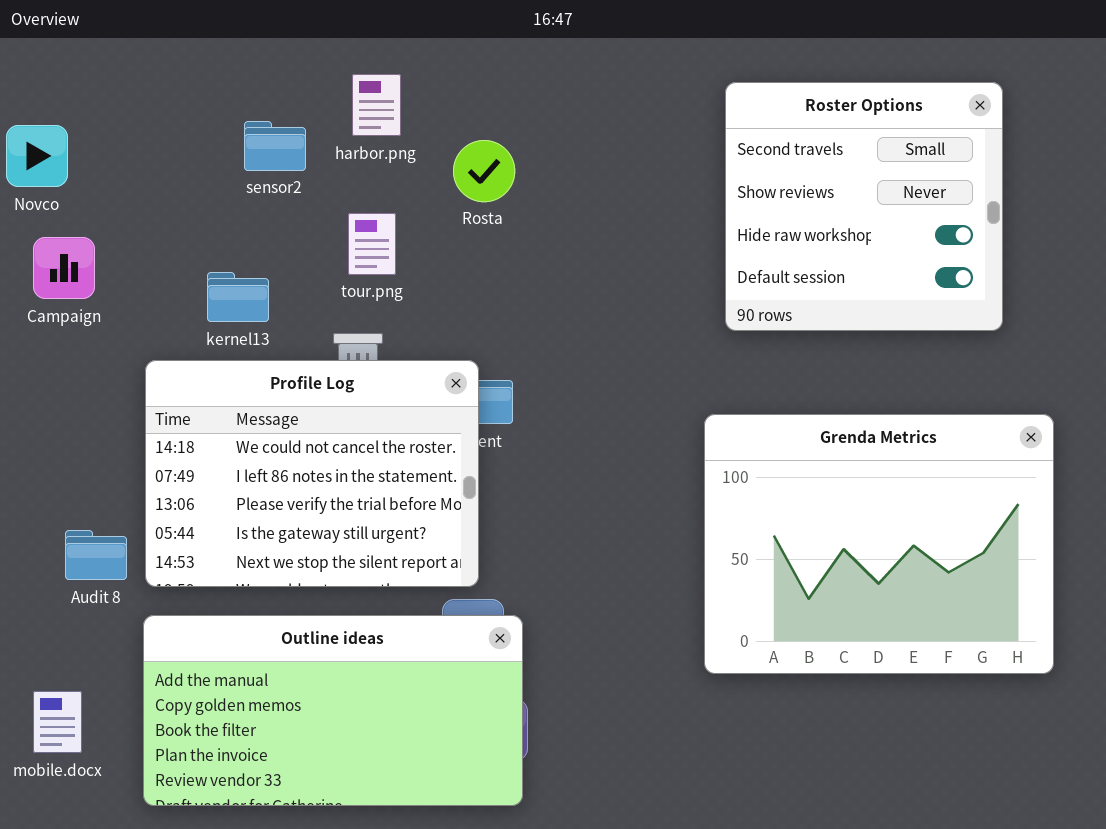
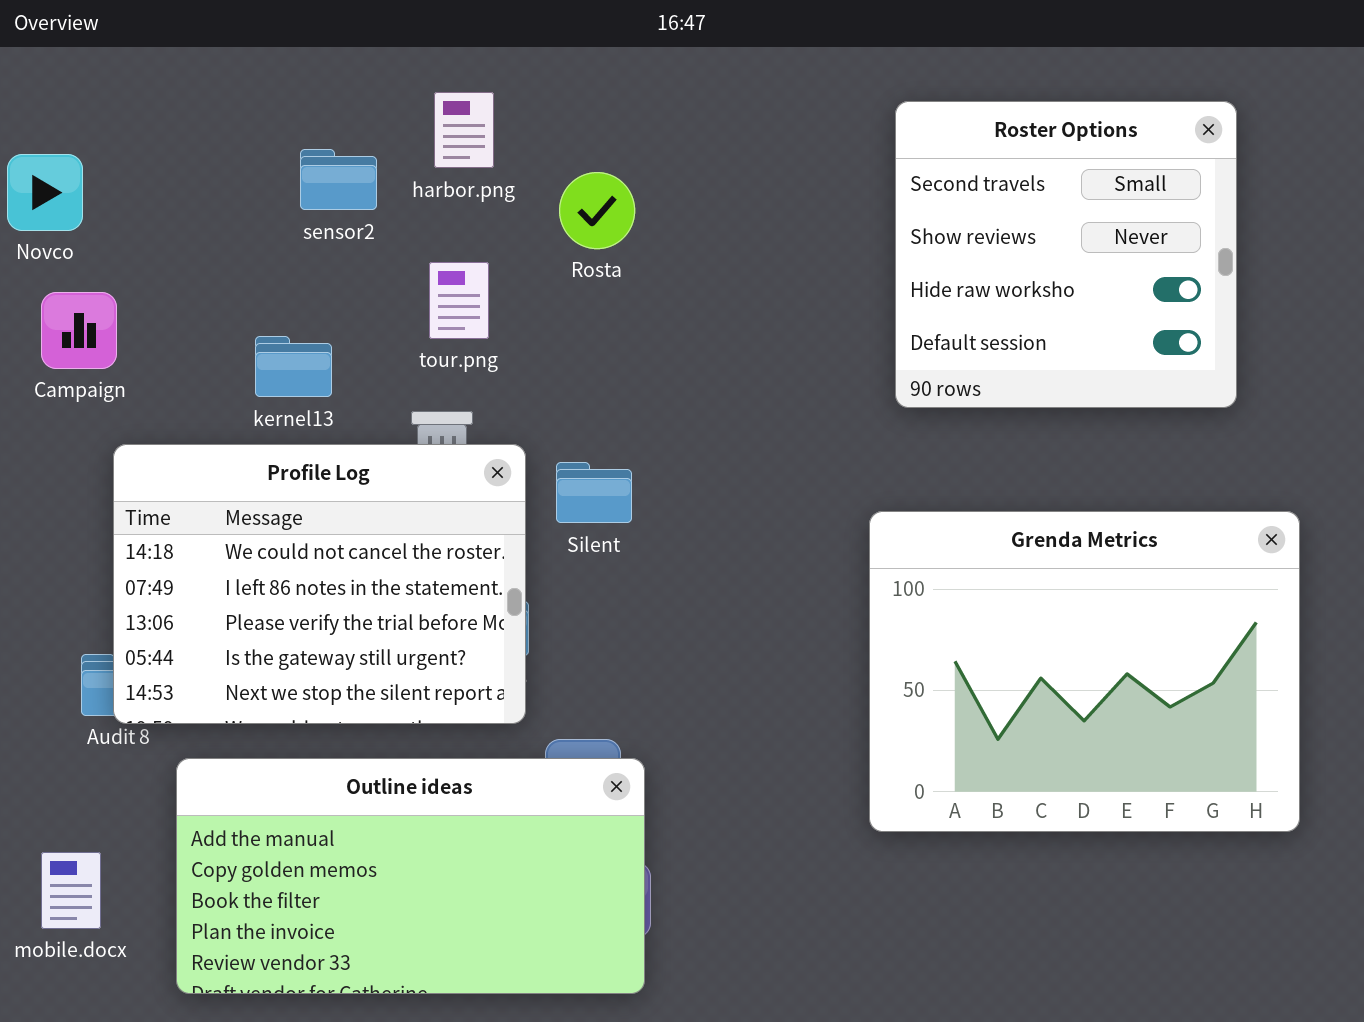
Profile Log: [145,360,479,587] -> [113,444,526,724], moved

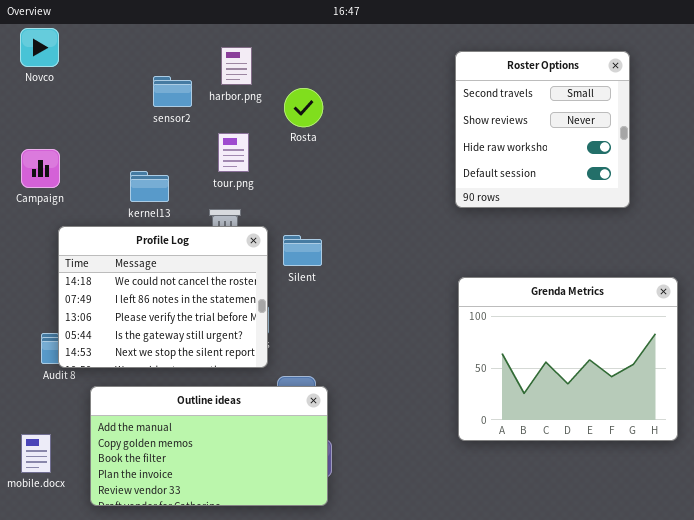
Novco: [7,154,83,231] -> [20,28,59,67], moved
Grenda Metrics: [869,511,1300,832] -> [458,277,678,441], moved

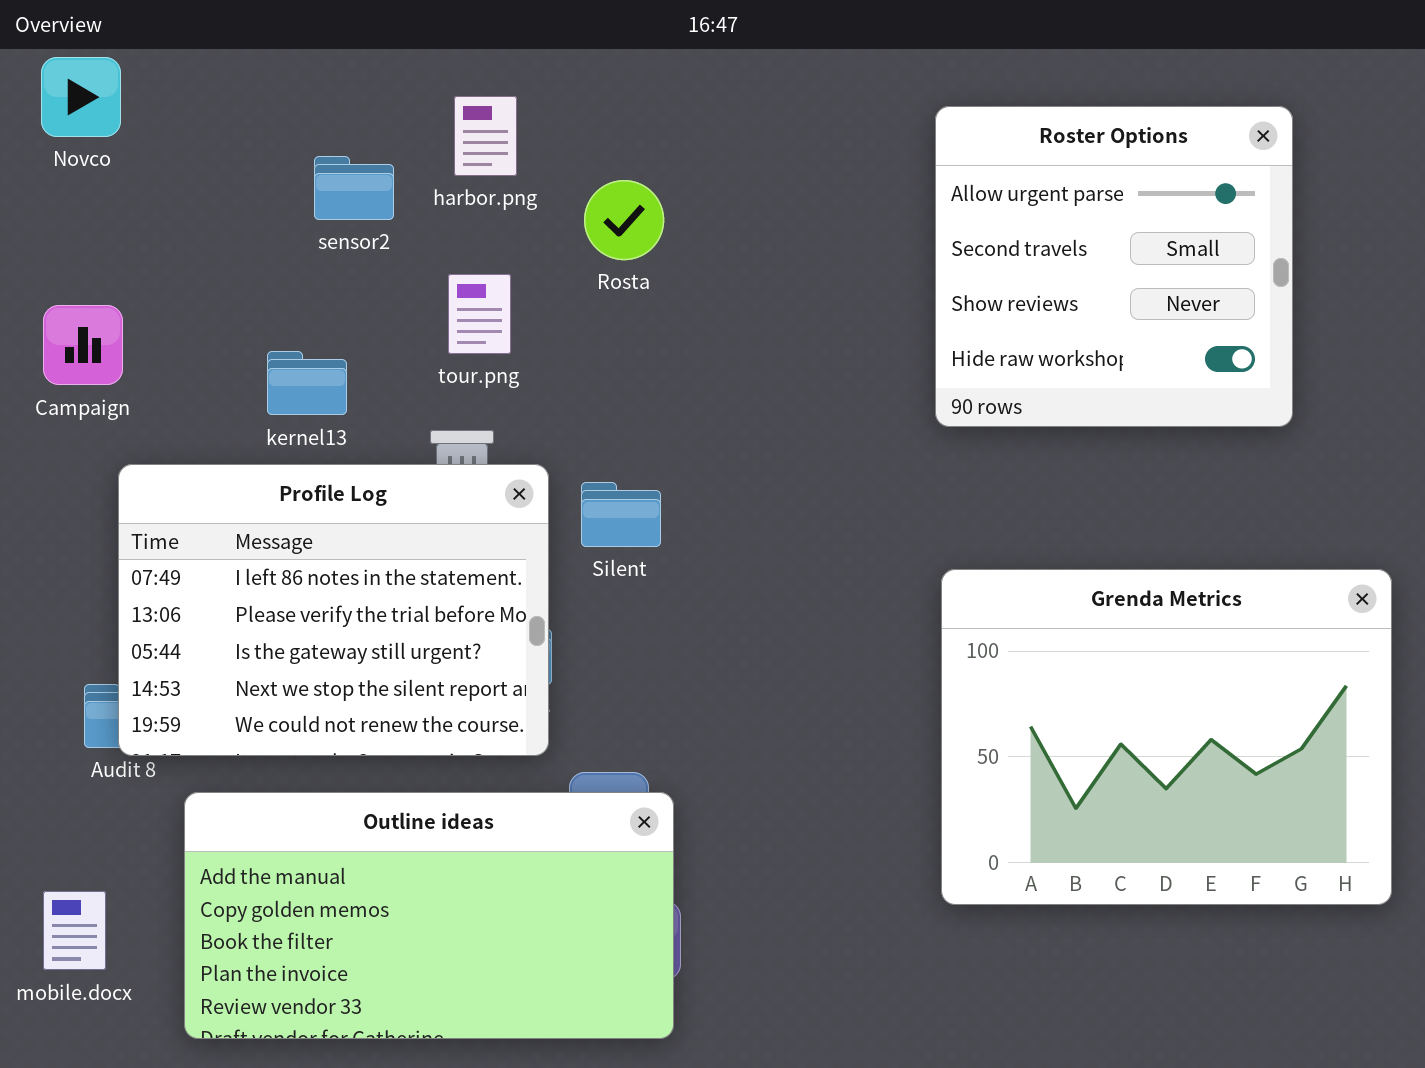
Roster Options: [455,51,630,208] -> [935,106,1293,427], scrolled up 1 row
Profile Log: [58,226,268,368] -> [118,464,549,756], scrolled down 1 row

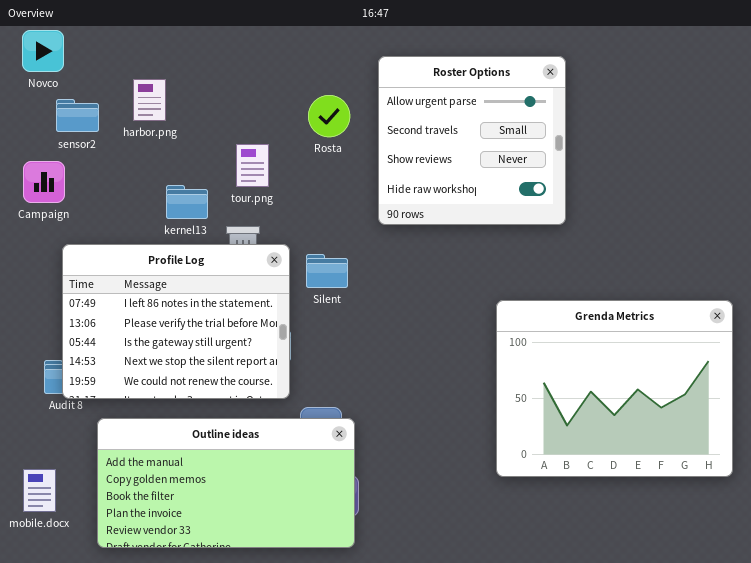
harbor.png: [454,96,517,176] -> [133,79,166,121], moved
Roster Options: [935,106,1293,427] -> [378,56,566,225], moved
sensor2: [314,156,394,220] -> [56,99,99,132], moved
kernel13: [267,351,347,415] -> [166,185,208,219], moved

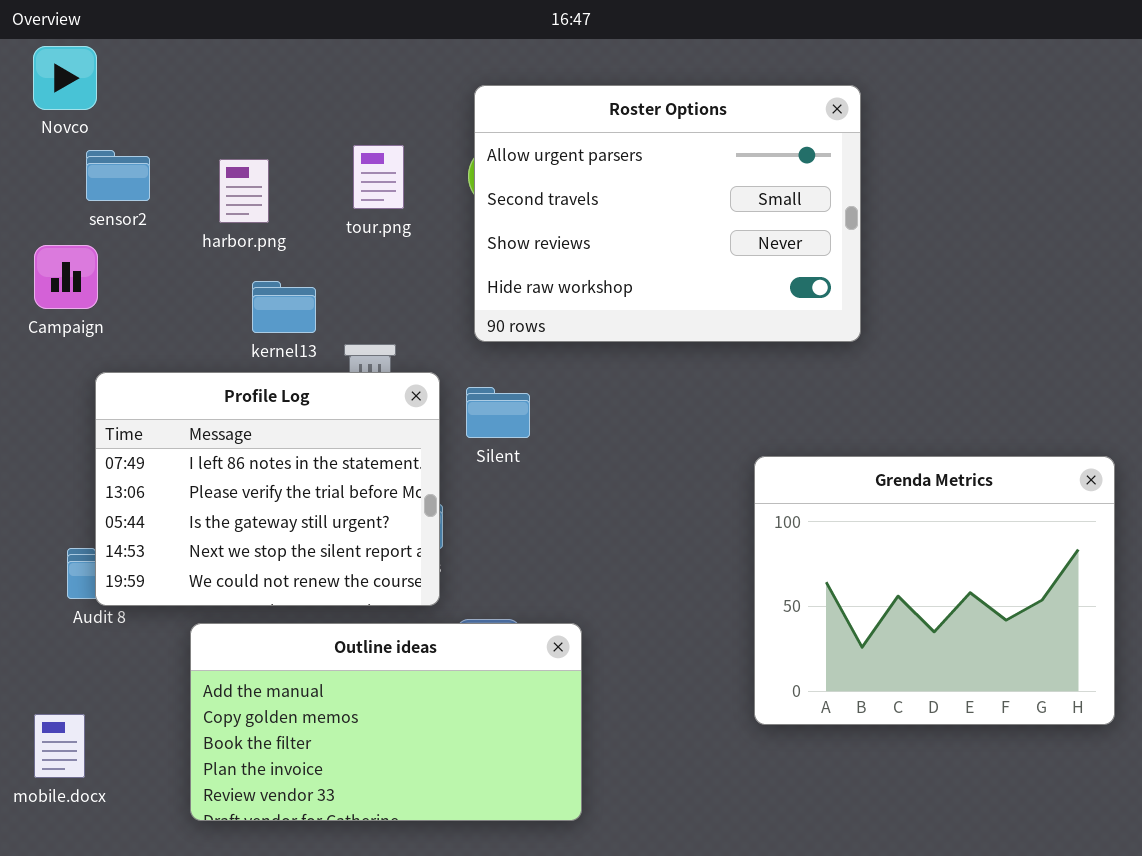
Roster Options: [378,56,566,225] -> [474,85,861,342], resized
harbor.png: [133,79,166,121] -> [219,159,269,223], moved
tour.png: [236,144,269,187] -> [353,145,404,209], moved
Outline ideas: [97,418,355,548] -> [190,623,582,821], moved

